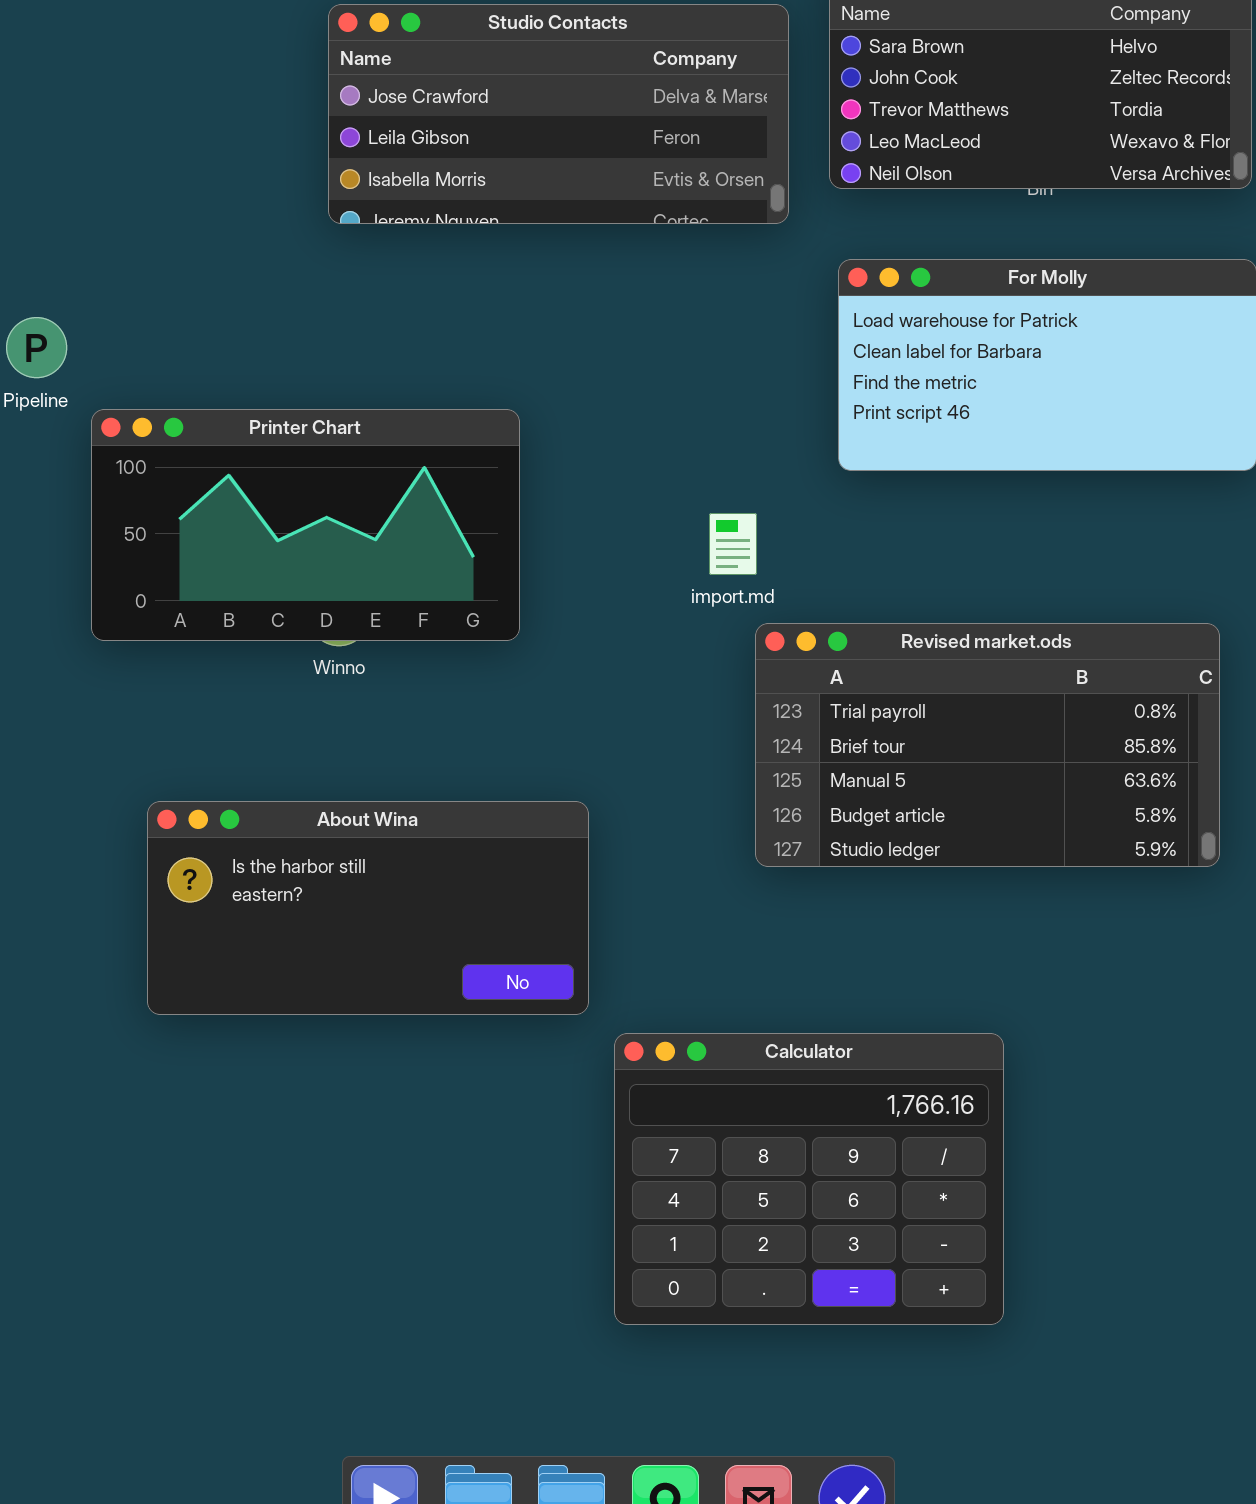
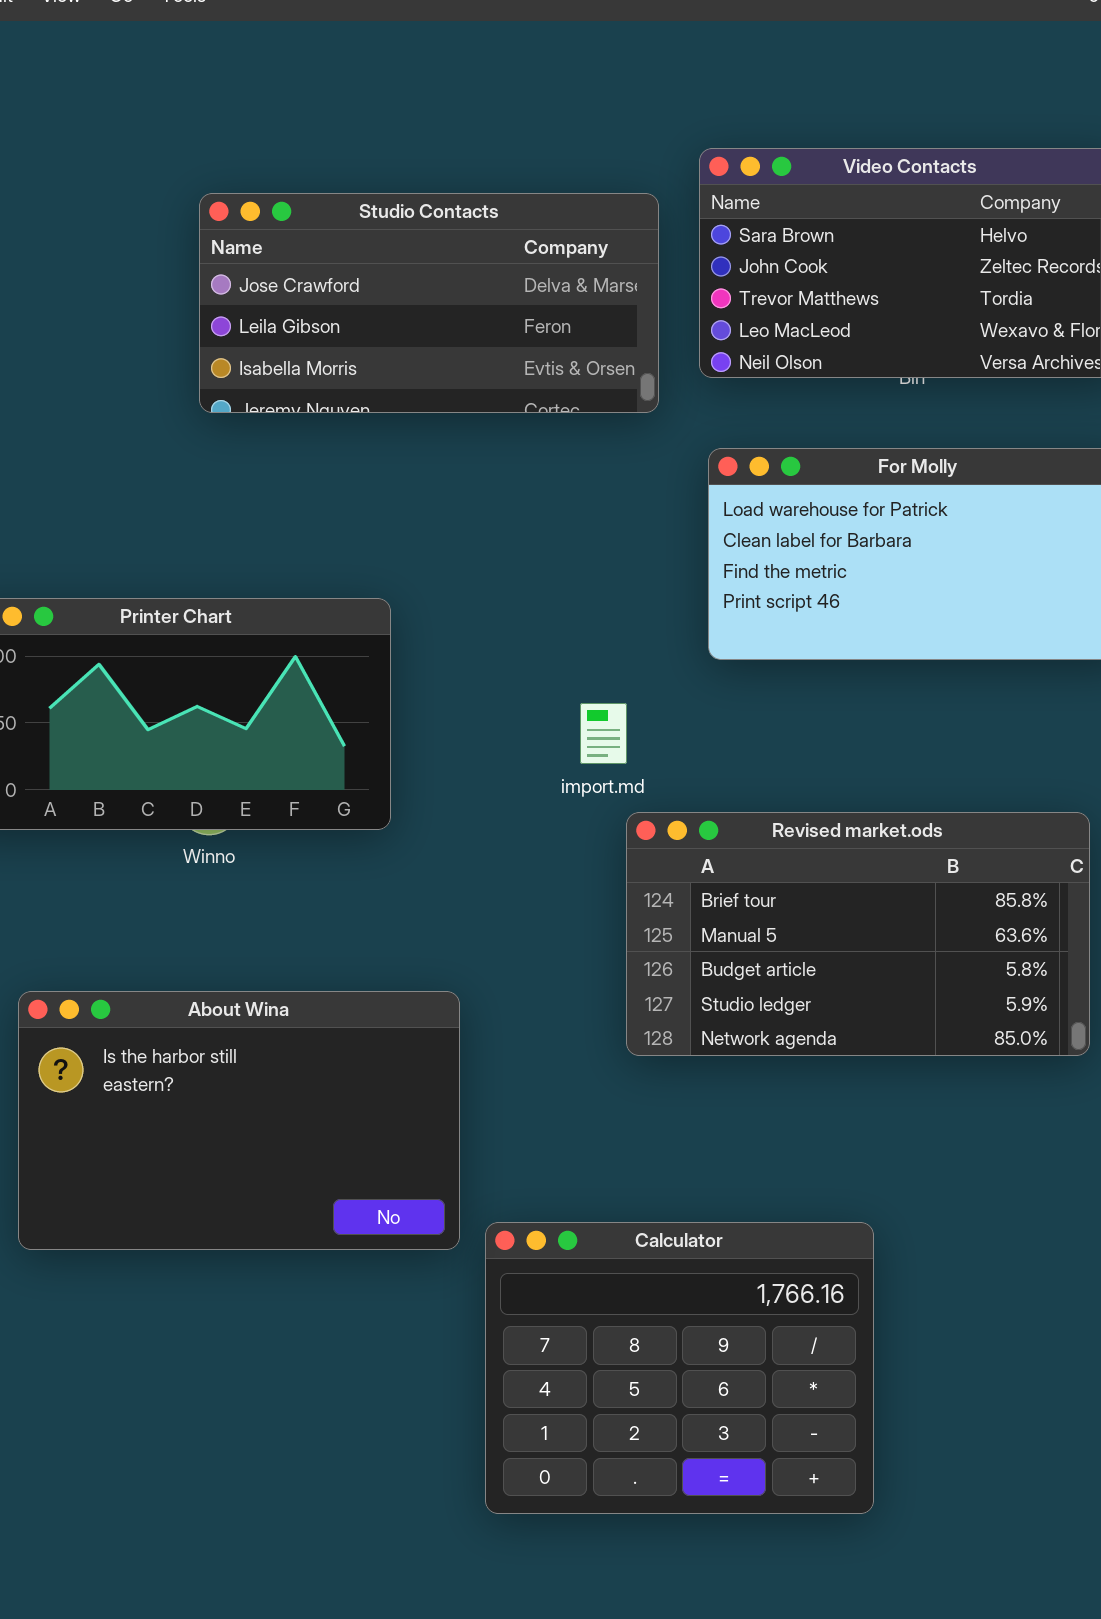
Revised market.ods: [755,623,1220,867] -> [626,812,1090,1056], scrolled down 1 row
About Wina: [147,801,589,1015] -> [18,991,460,1250], resized

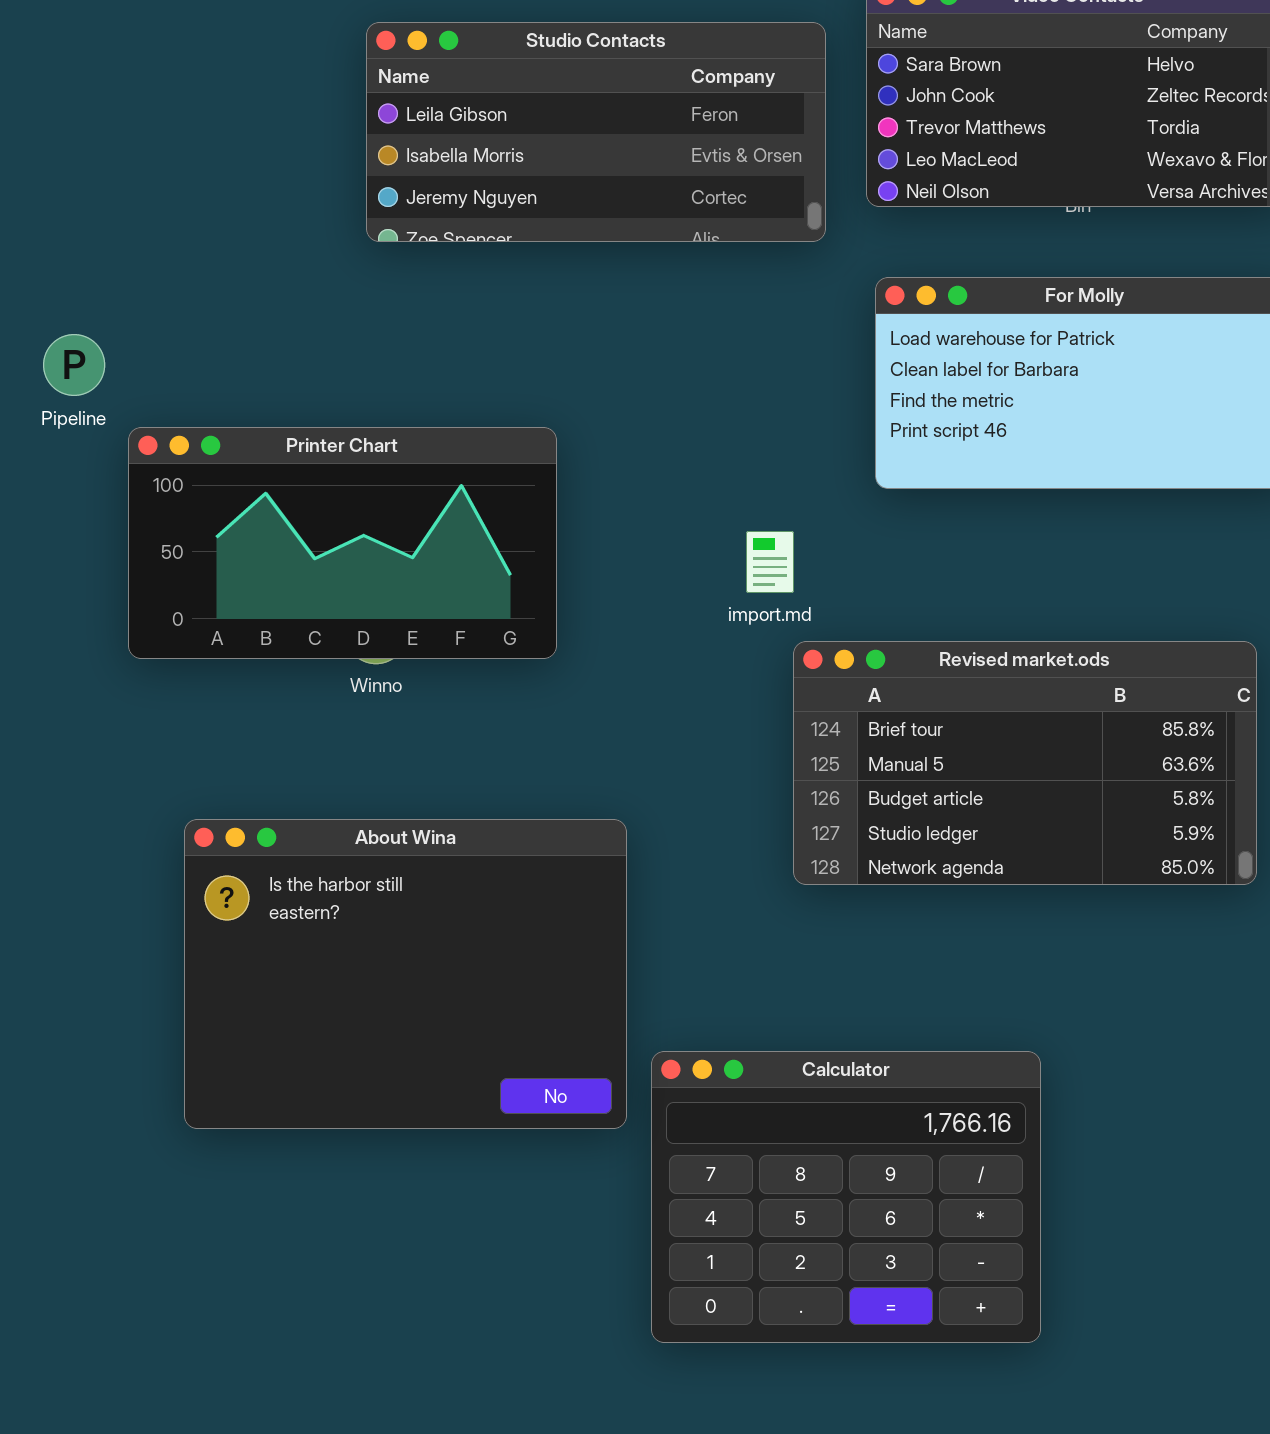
Studio Contacts: [199,193,659,413] -> [366,22,826,242], scrolled down 1 row
About Wina: [18,991,460,1250] -> [184,819,627,1129], resized

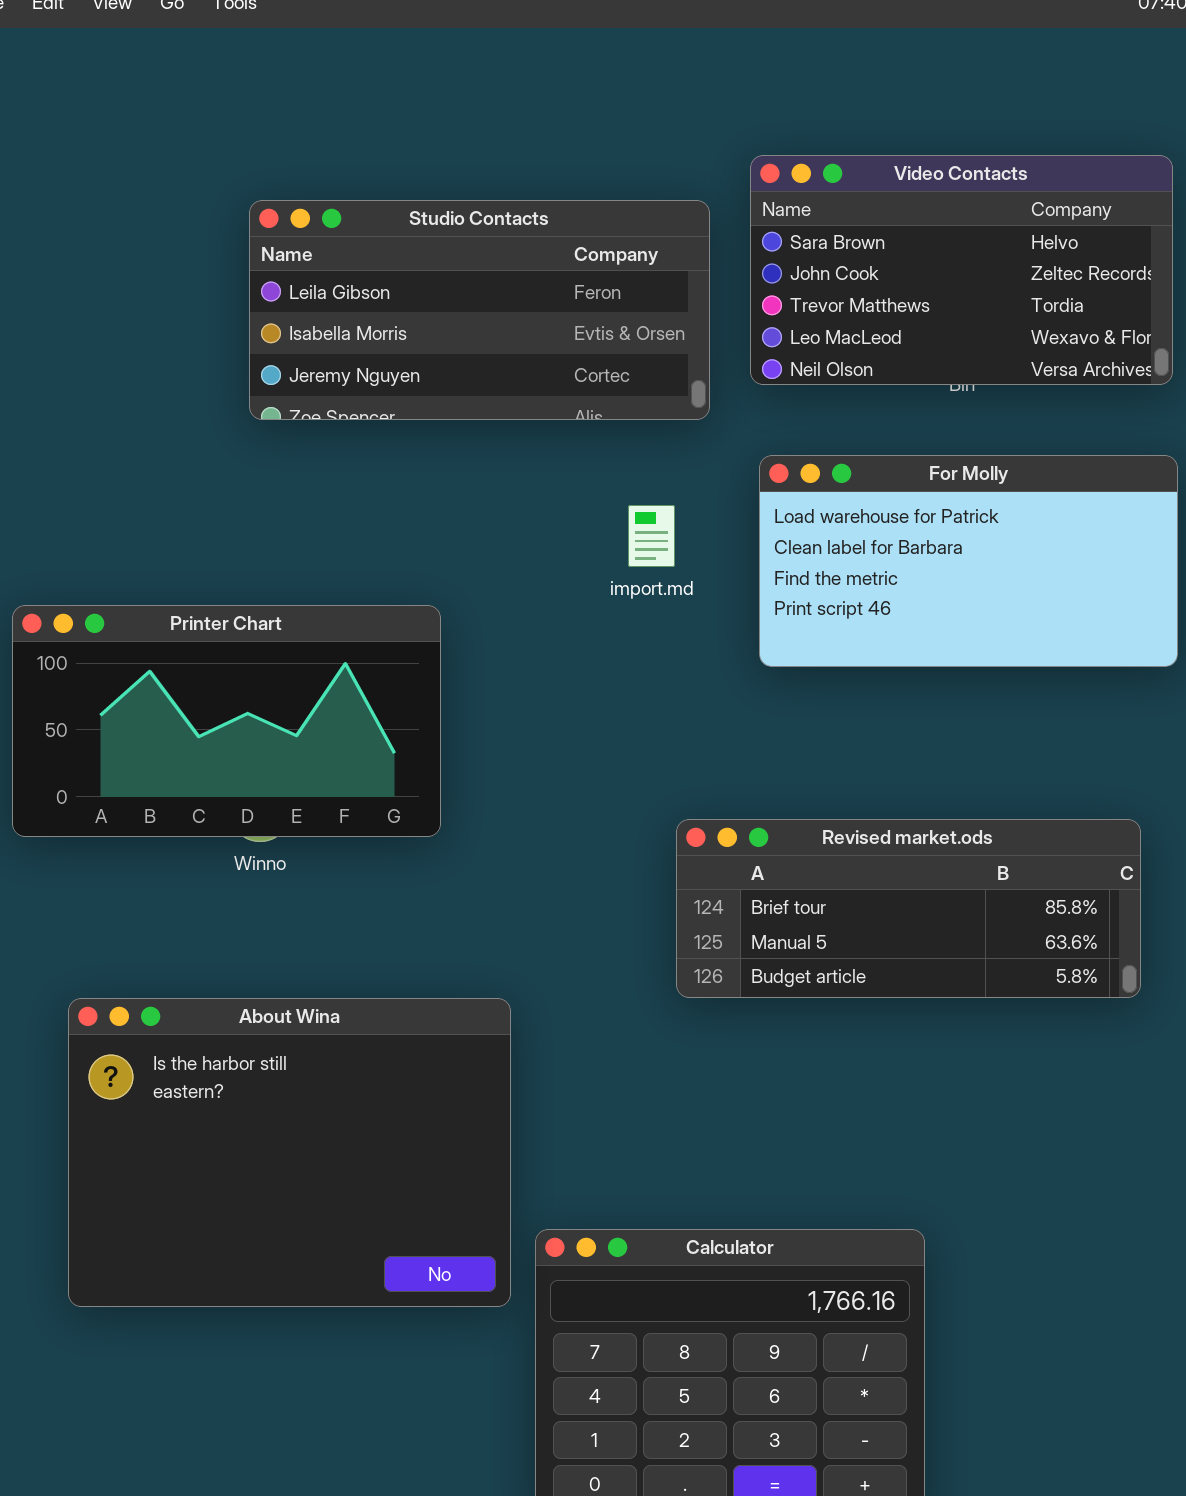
import.md: [746,531,794,593] -> [628,505,675,567], moved
Revised market.ods: [793,641,1257,885] -> [676,819,1141,998], resized

